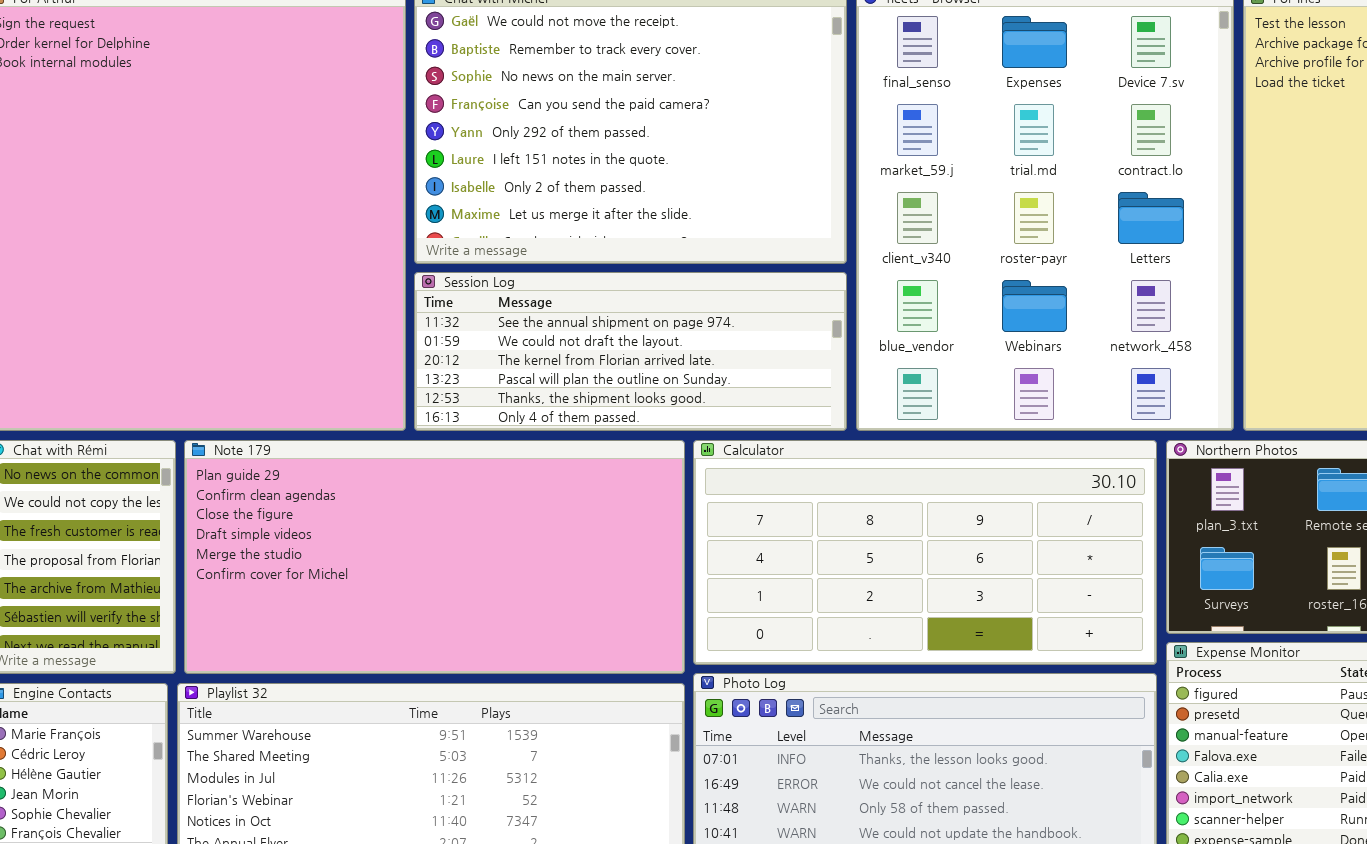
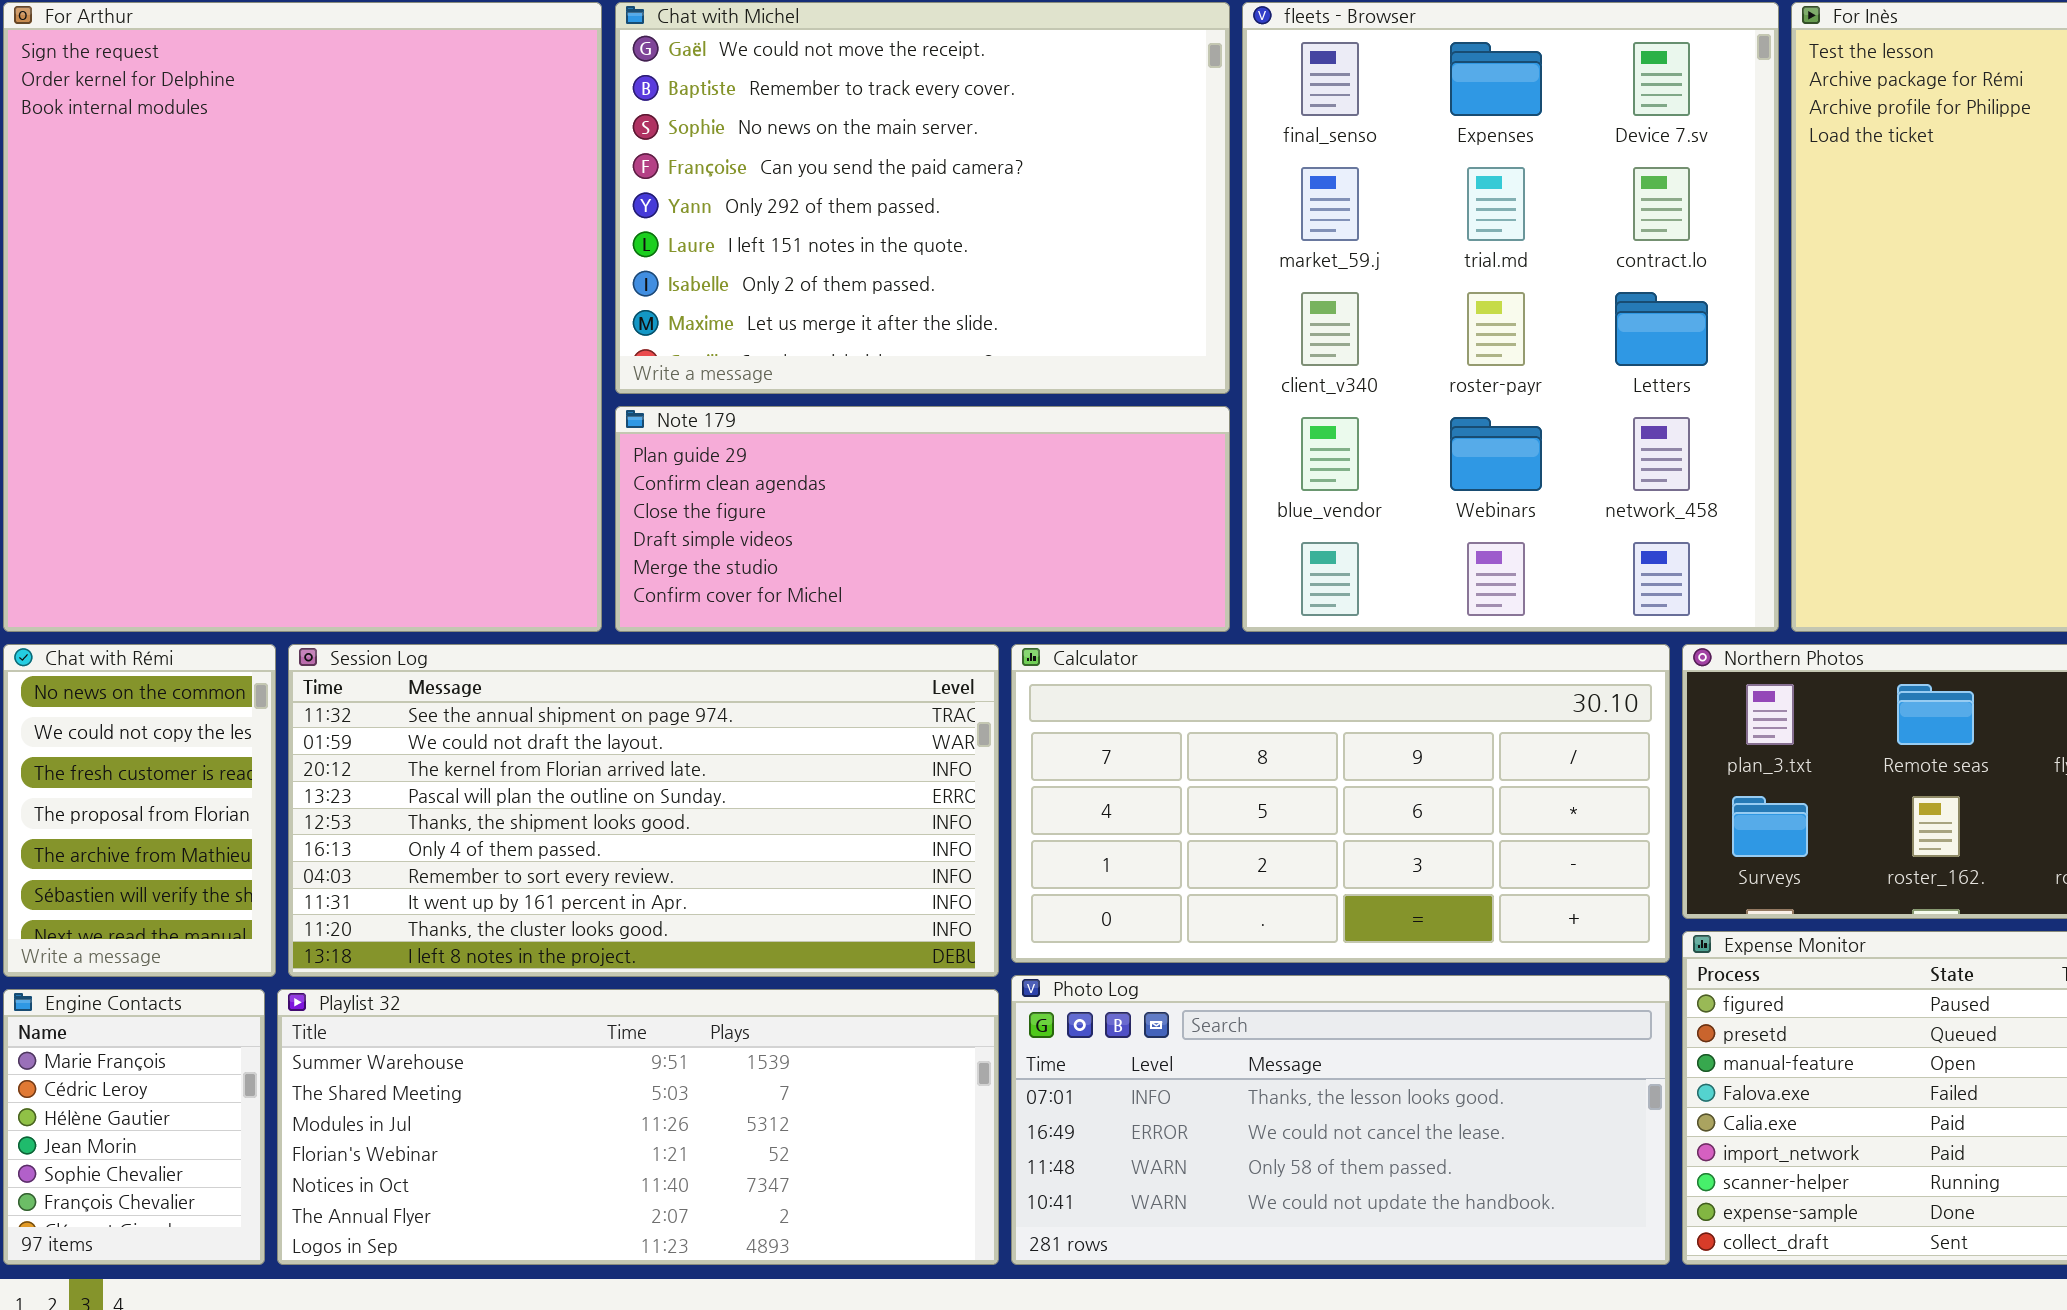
Session Log: [414,272,847,431] -> [288,644,999,977], moved, resized
Note 179: [184,440,685,674] -> [615,406,1230,632], moved, resized

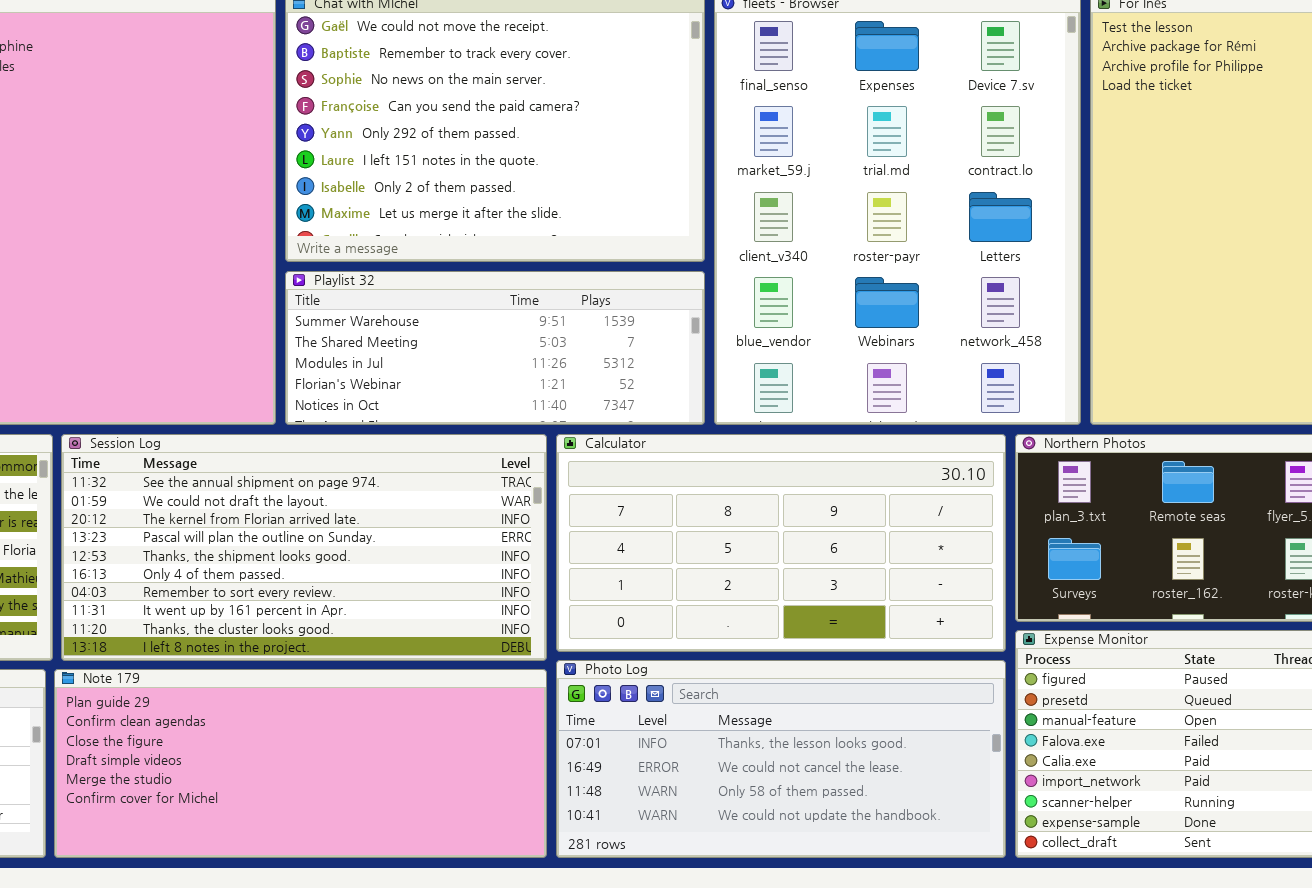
Note 179: [615,406,1230,632] -> [54,669,547,858], moved, resized
Playlist 32: [277,989,999,1265] -> [285,271,705,425], moved, resized

